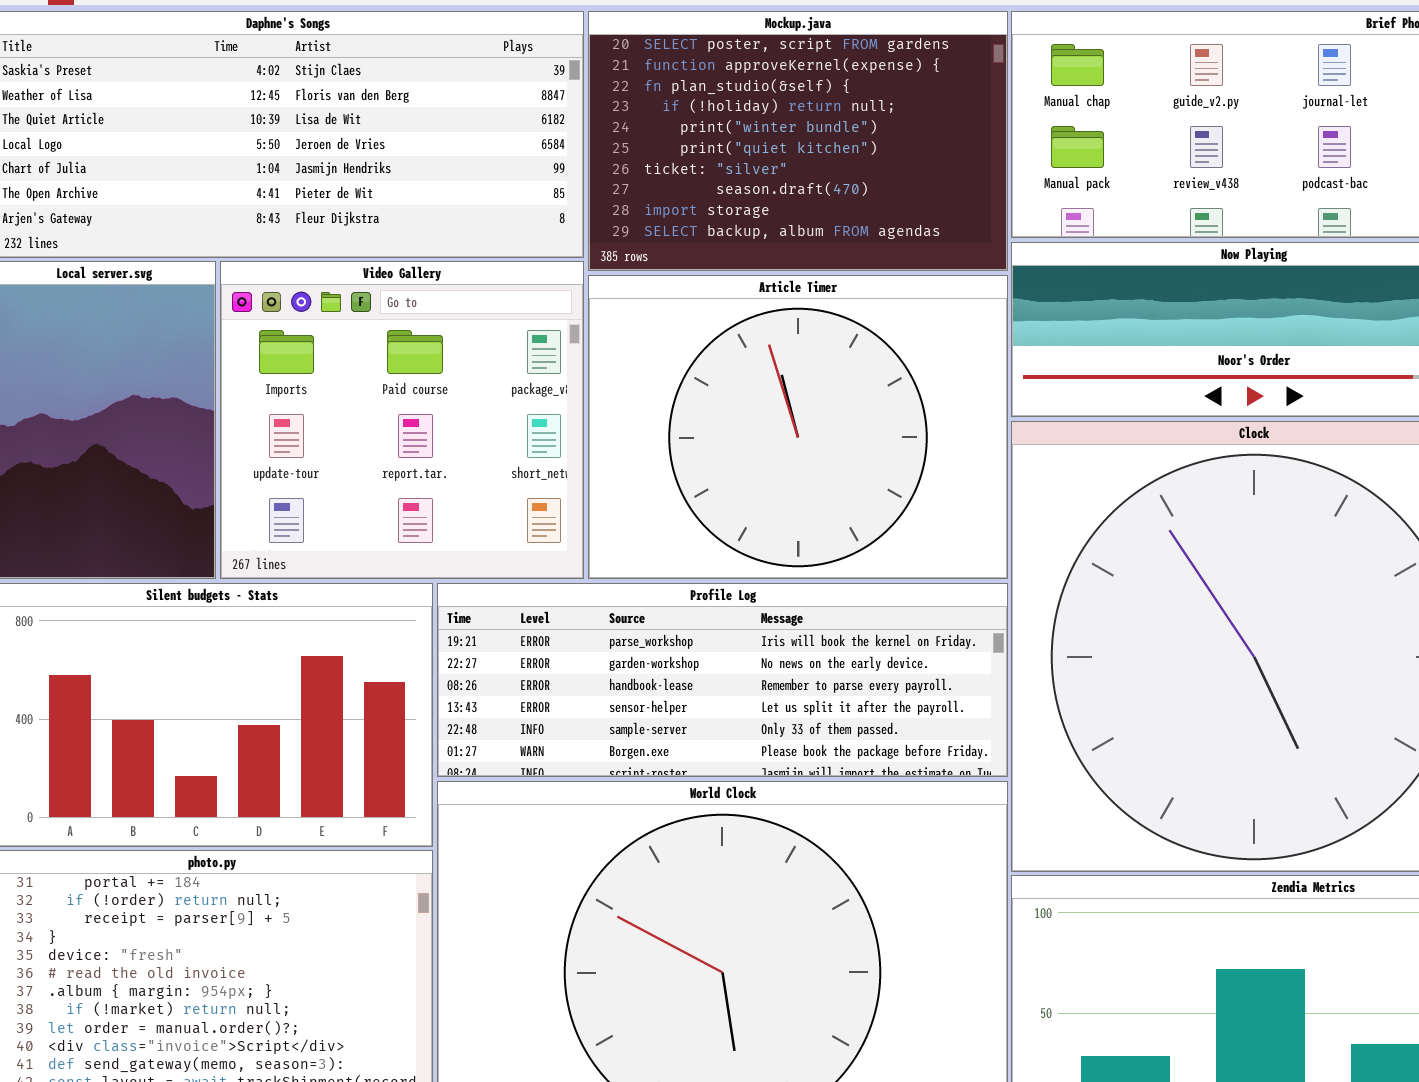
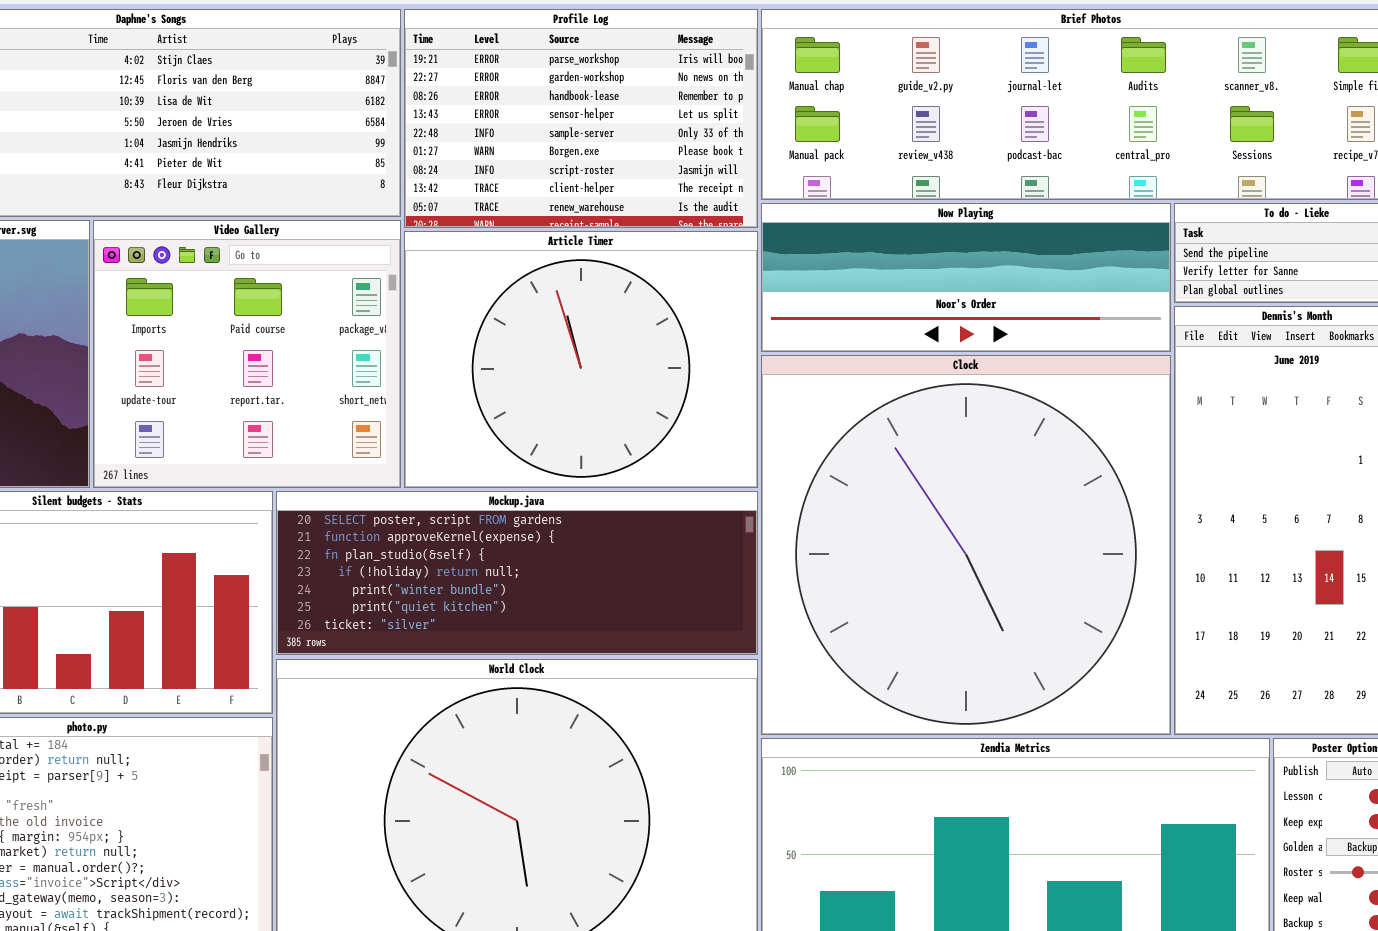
Mockup.java: [588,11,1008,271] -> [276,491,758,655], moved, resized
Profile Log: [437,583,1008,777] -> [404,9,758,228], moved, resized

